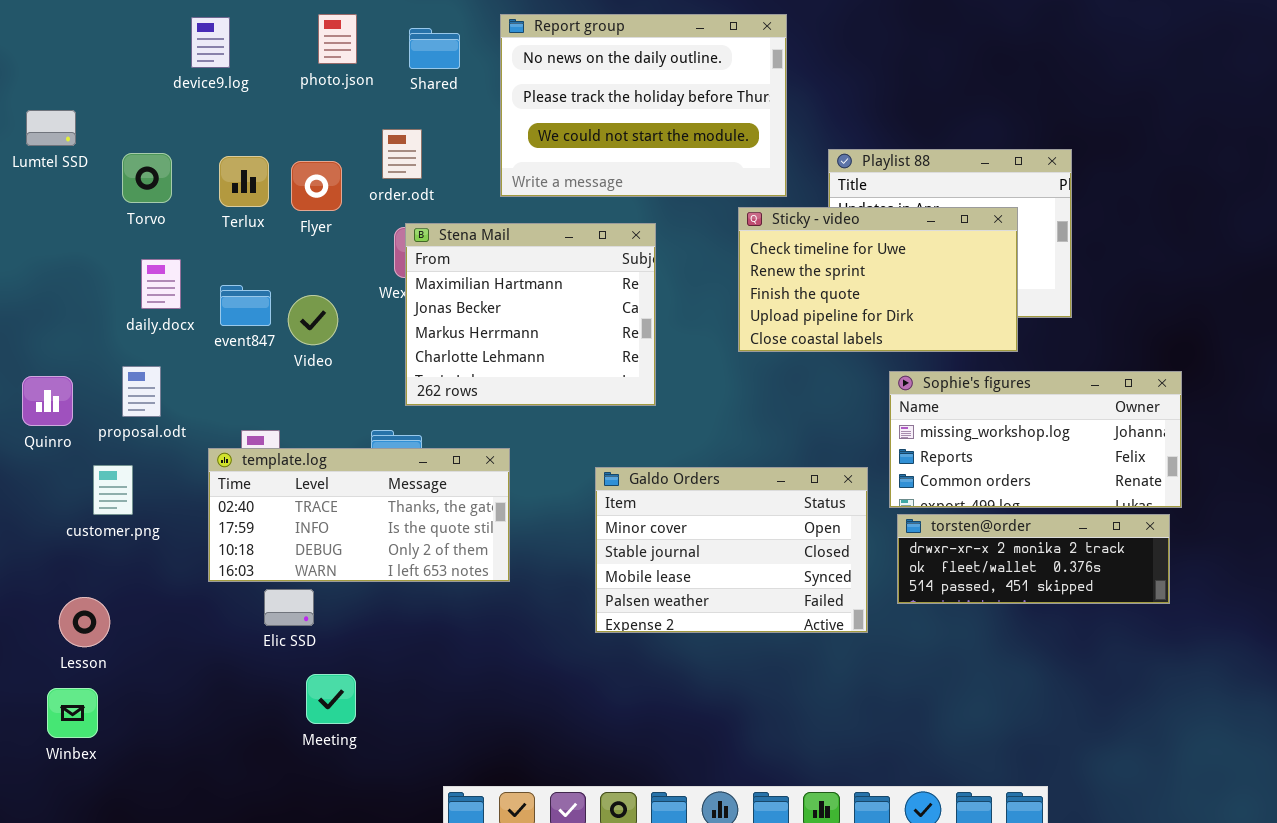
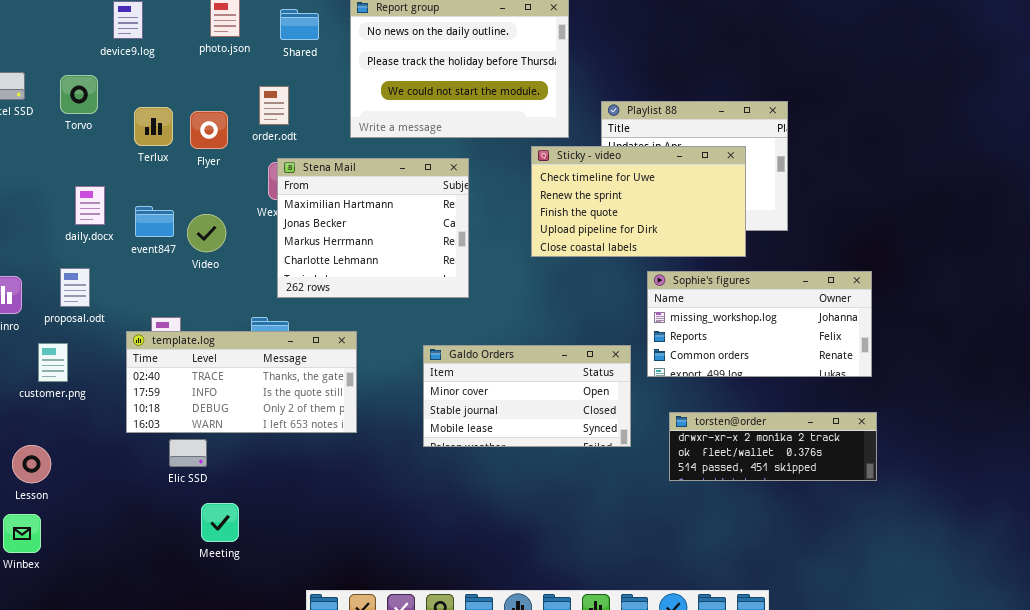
Torvo: [122,153,172,203] -> [60,75,98,114], moved
Galdo Orders: [595,467,868,633] -> [423,345,631,447], resized
torsten@order: [897,514,1170,604] -> [669,412,877,481], moved

